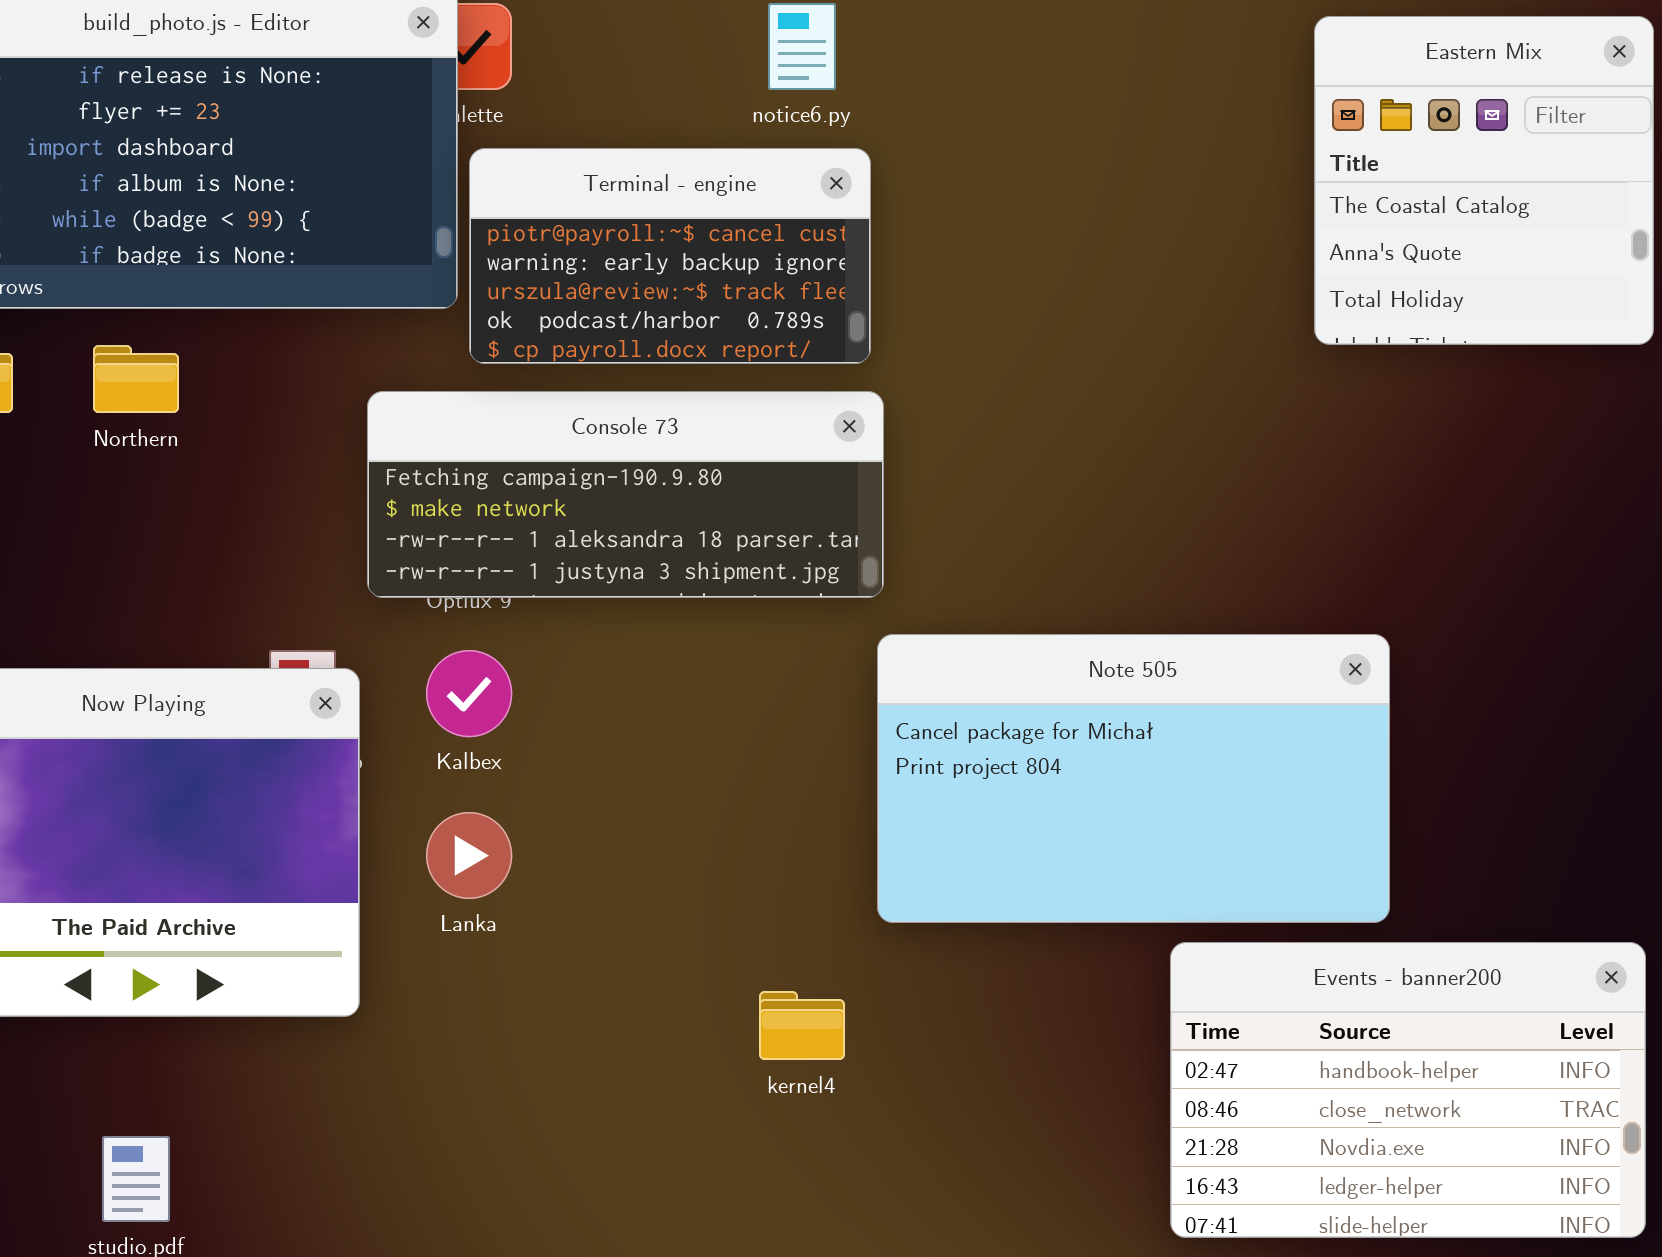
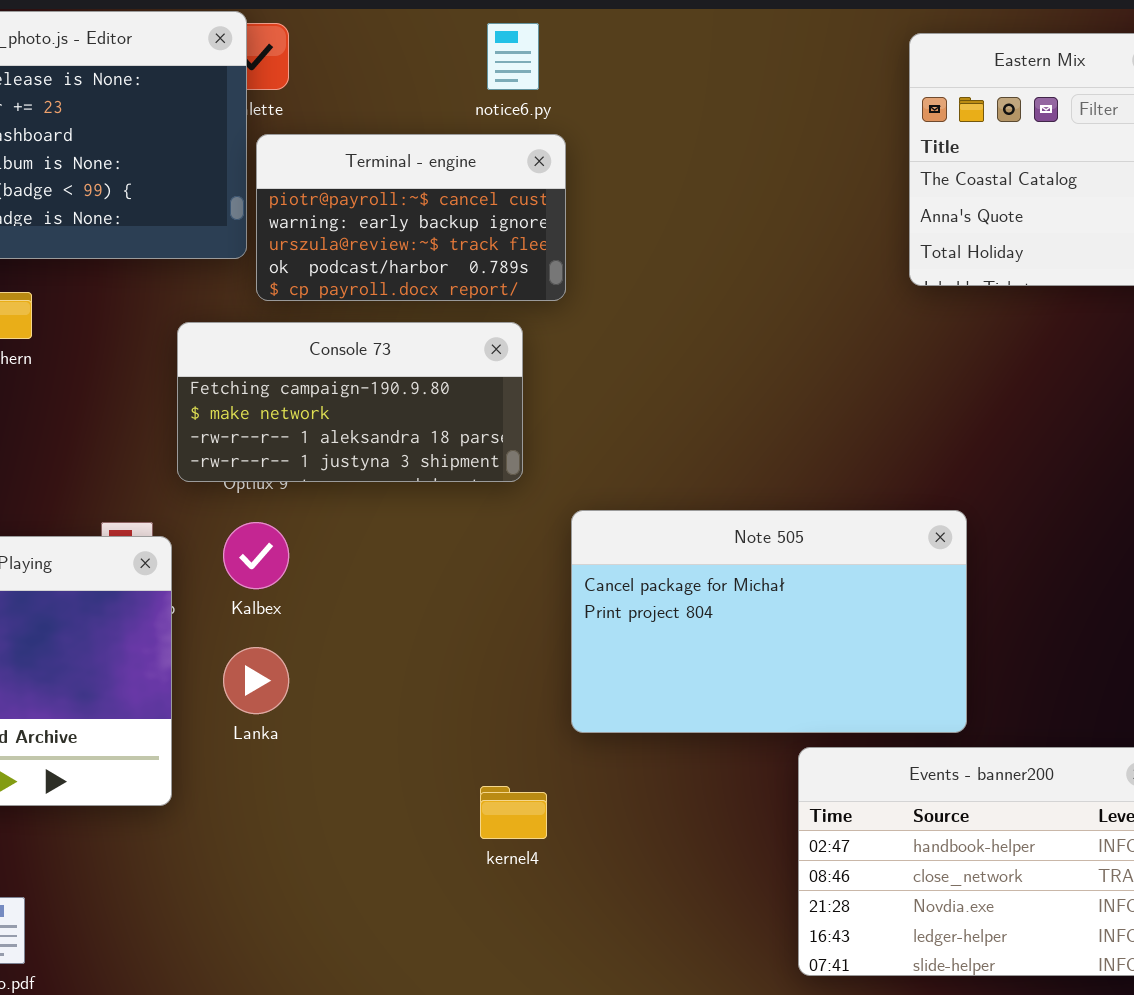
Console 73: [367,391,884,598] -> [177,322,523,482], resized

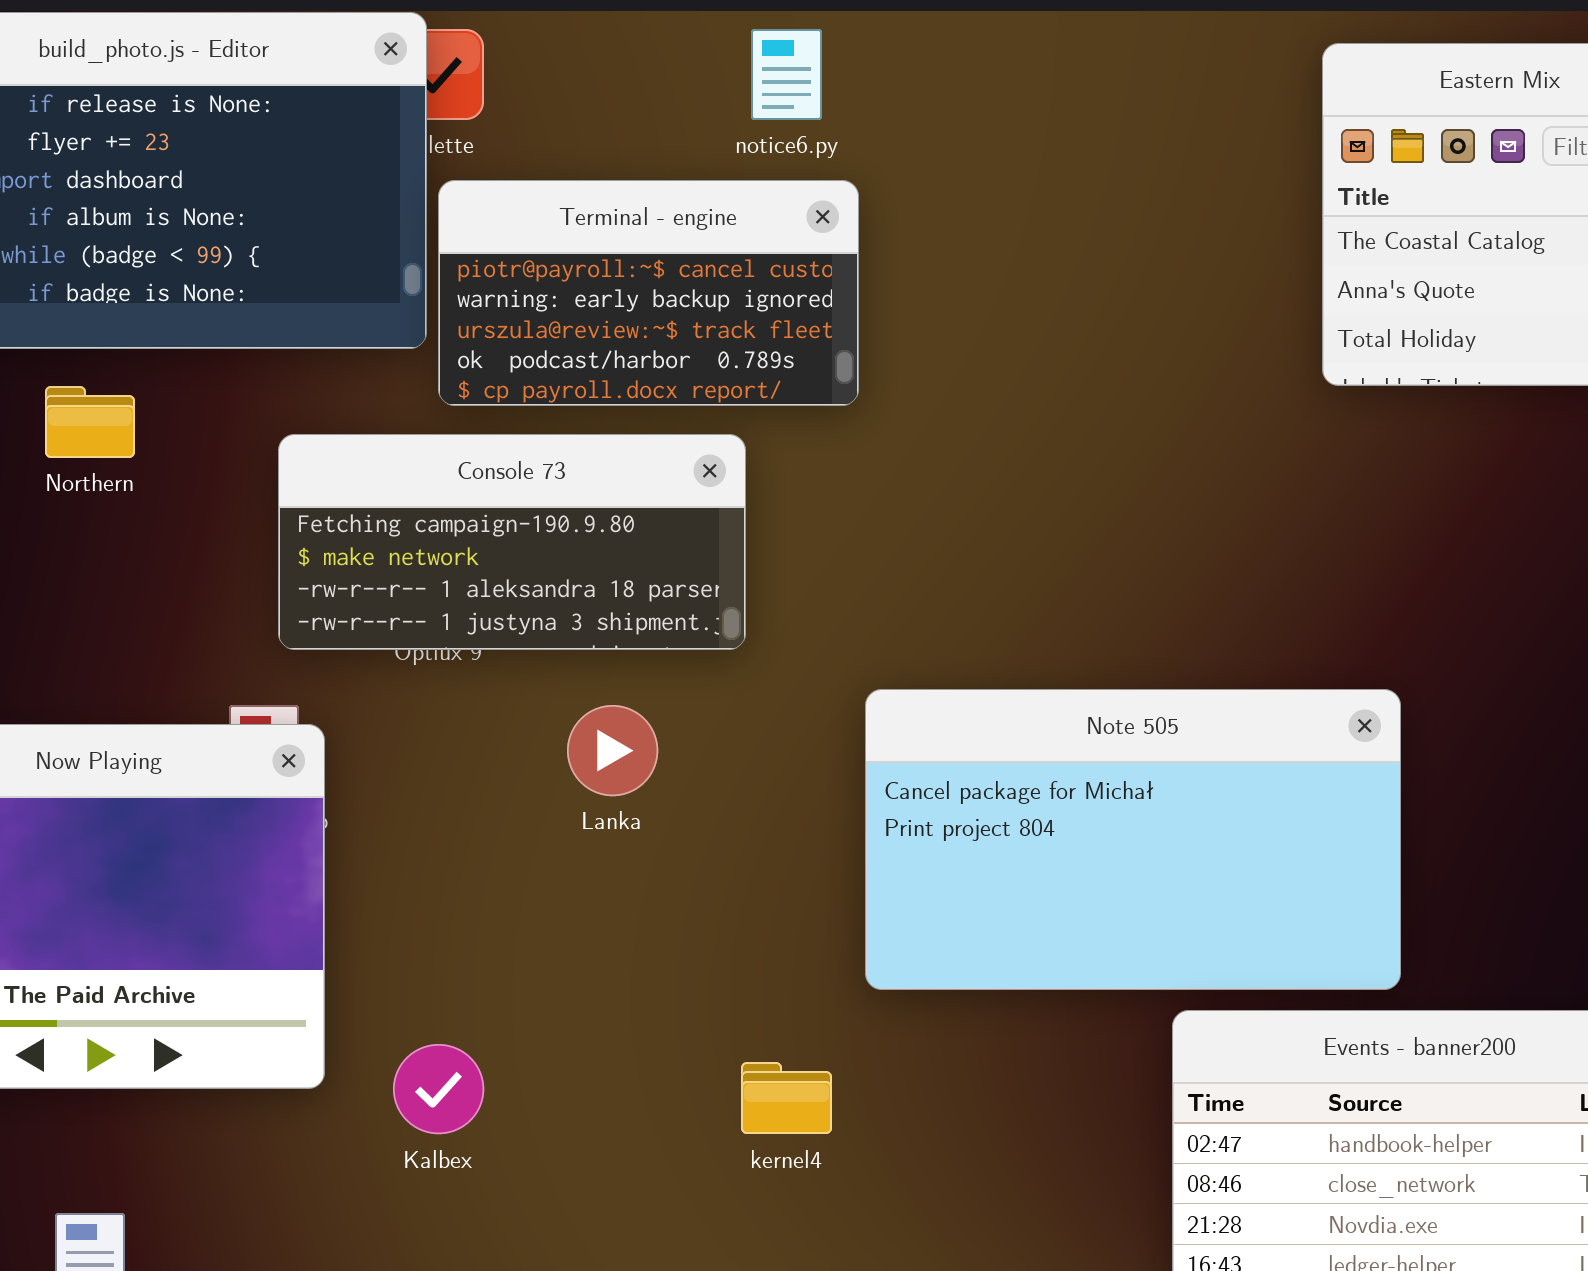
Console 73: [177,322,523,482] -> [278,434,746,650], moved
Kalbex: [223,522,289,589] -> [393,1044,484,1134], moved
Lanka: [223,647,289,714] -> [567,705,658,796], moved

